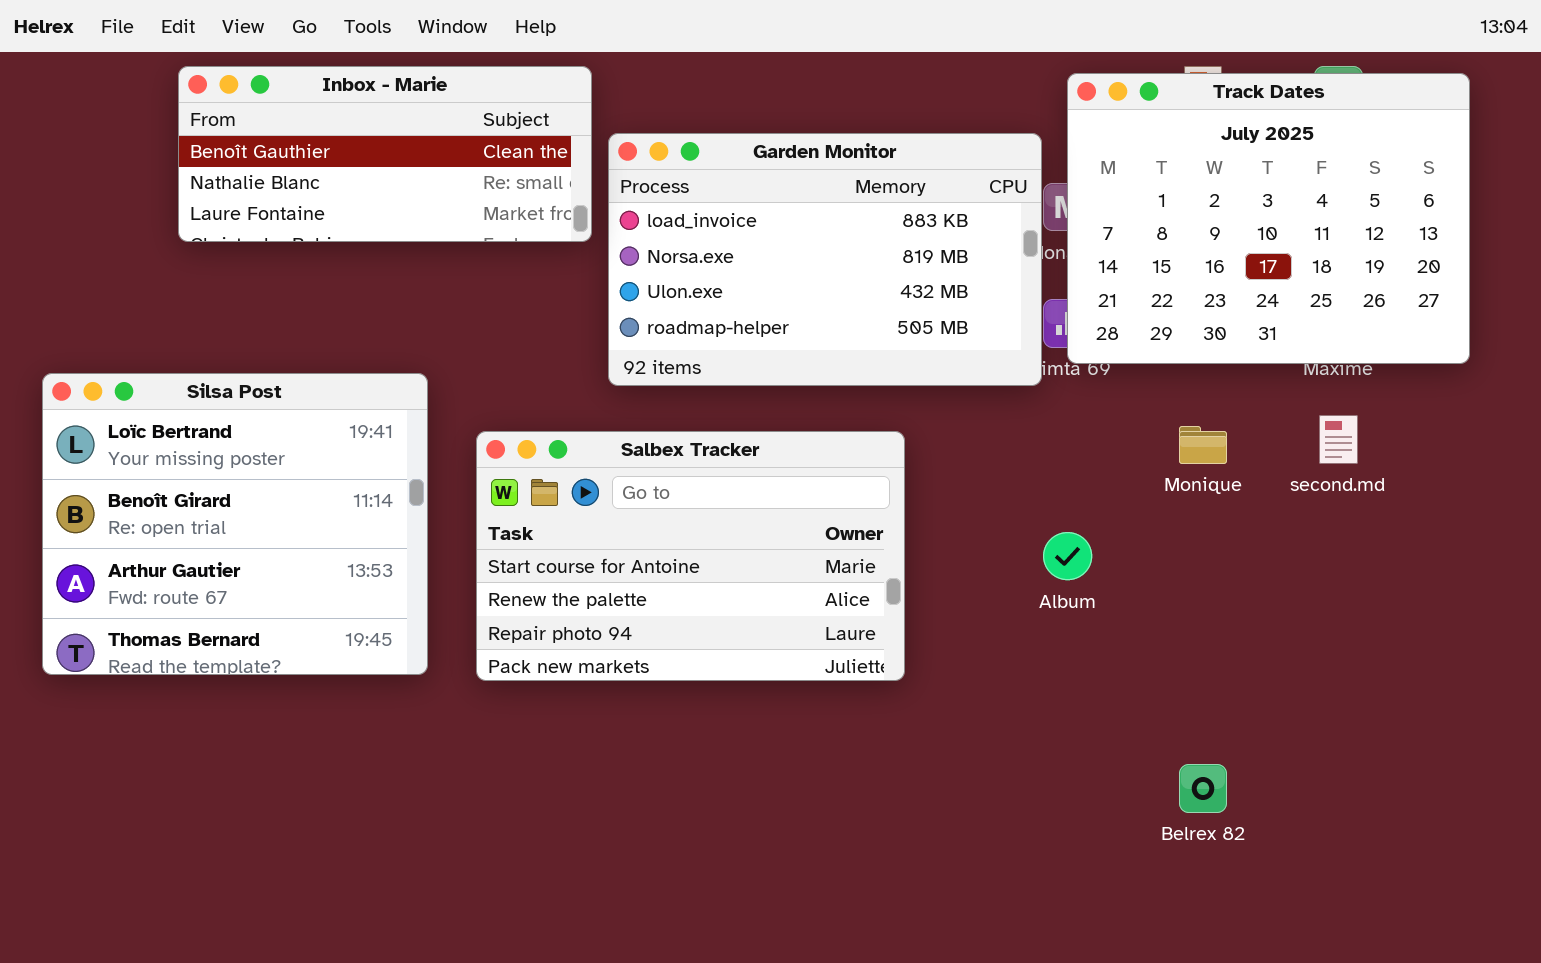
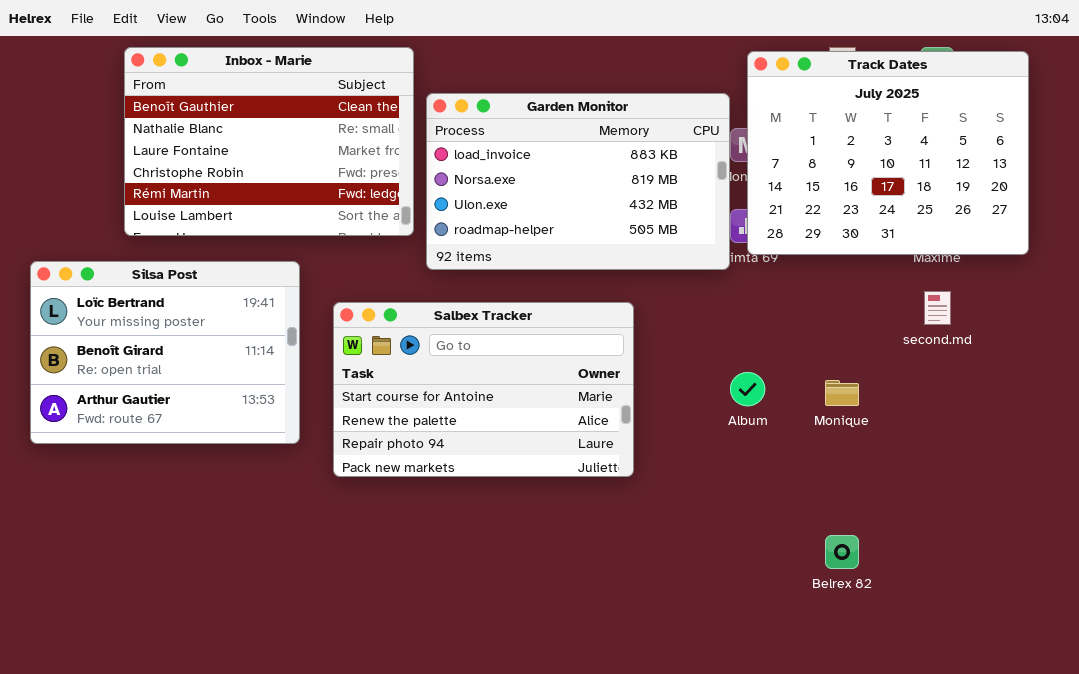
Inbox - Marie: [178,66,592,242] -> [124,47,414,236], resized
Silsa Post: [42,373,428,675] -> [30,261,300,444], resized
Monique: [1179,426,1227,464] -> [825,380,859,406], moved

